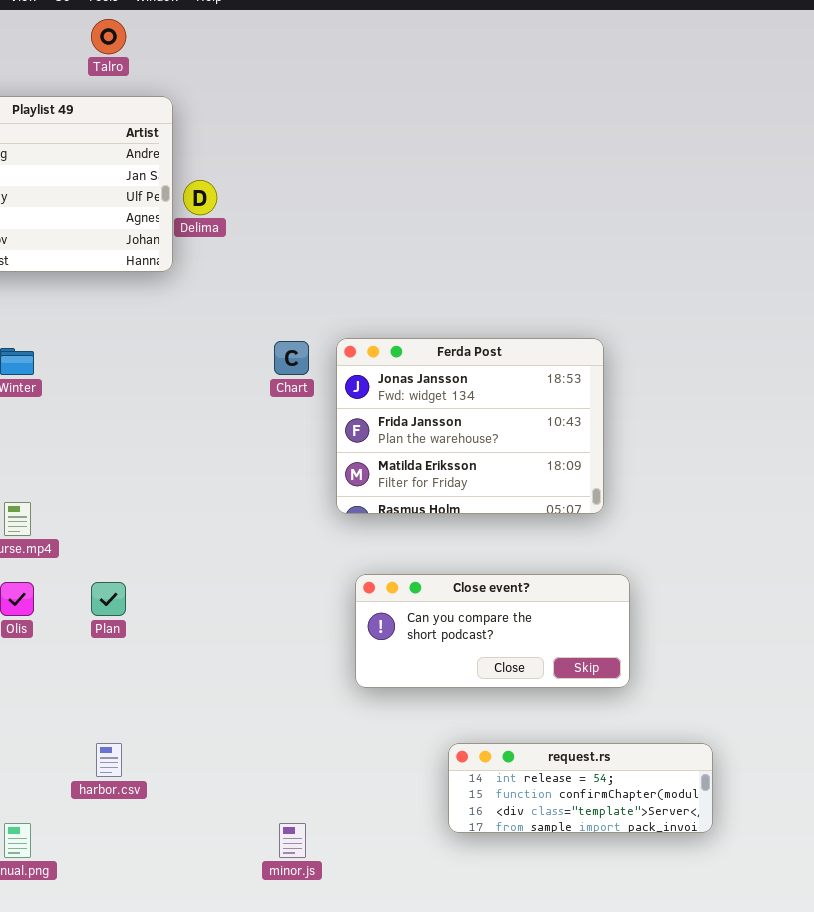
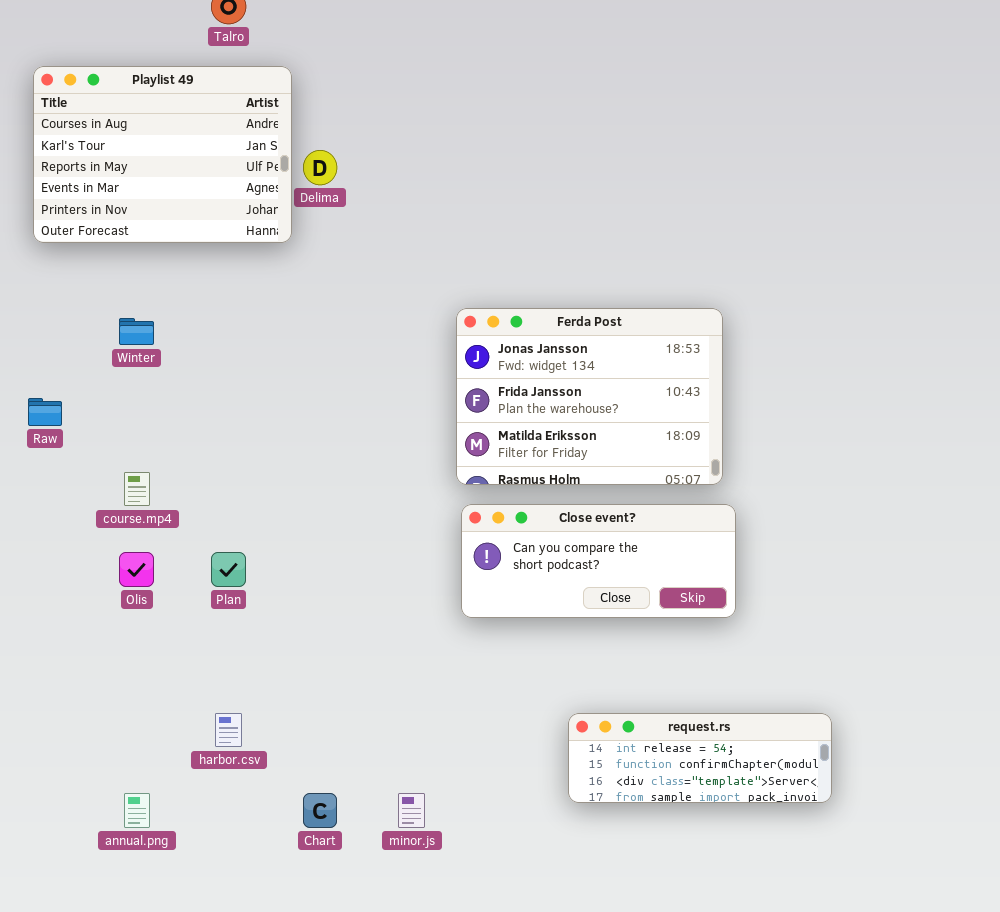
Chart: [274,341,309,375] -> [303,793,337,828], moved
Close event?: [355,574,630,688] -> [461,504,736,618], moved

